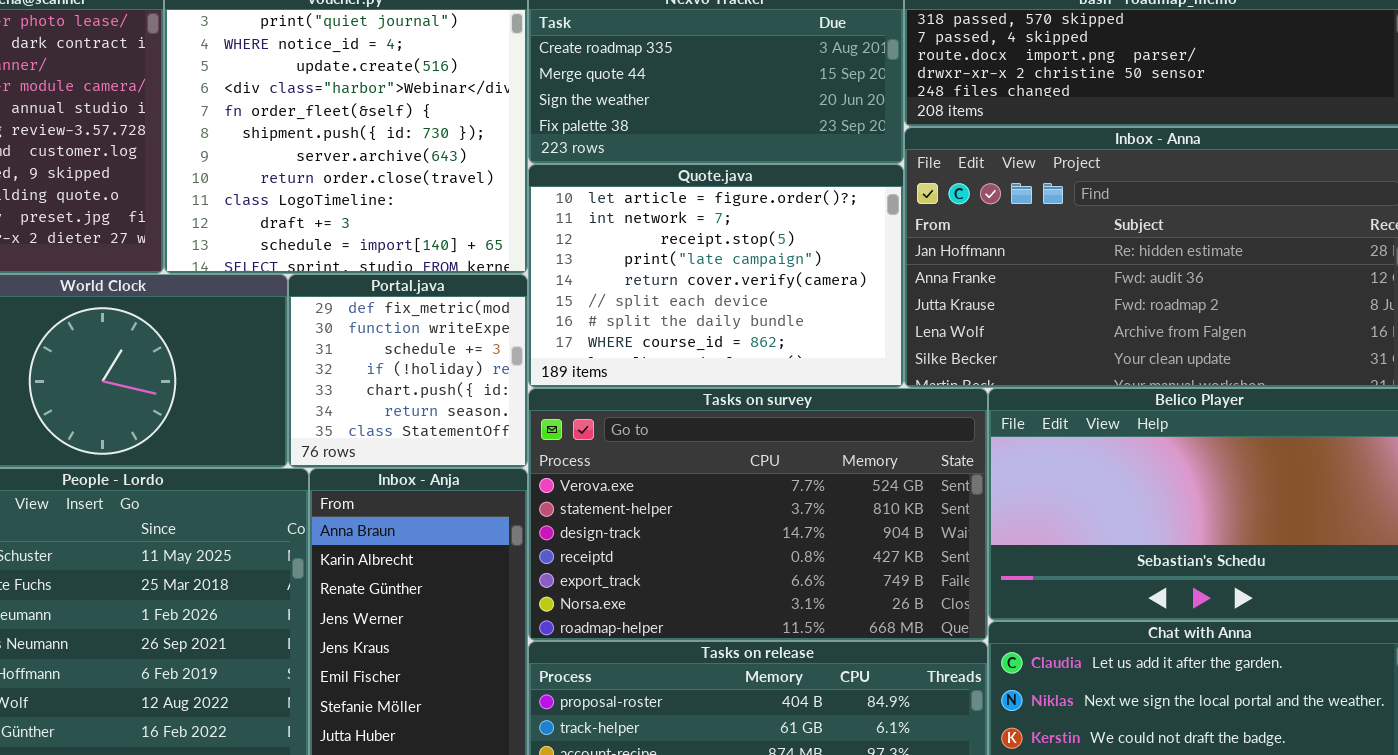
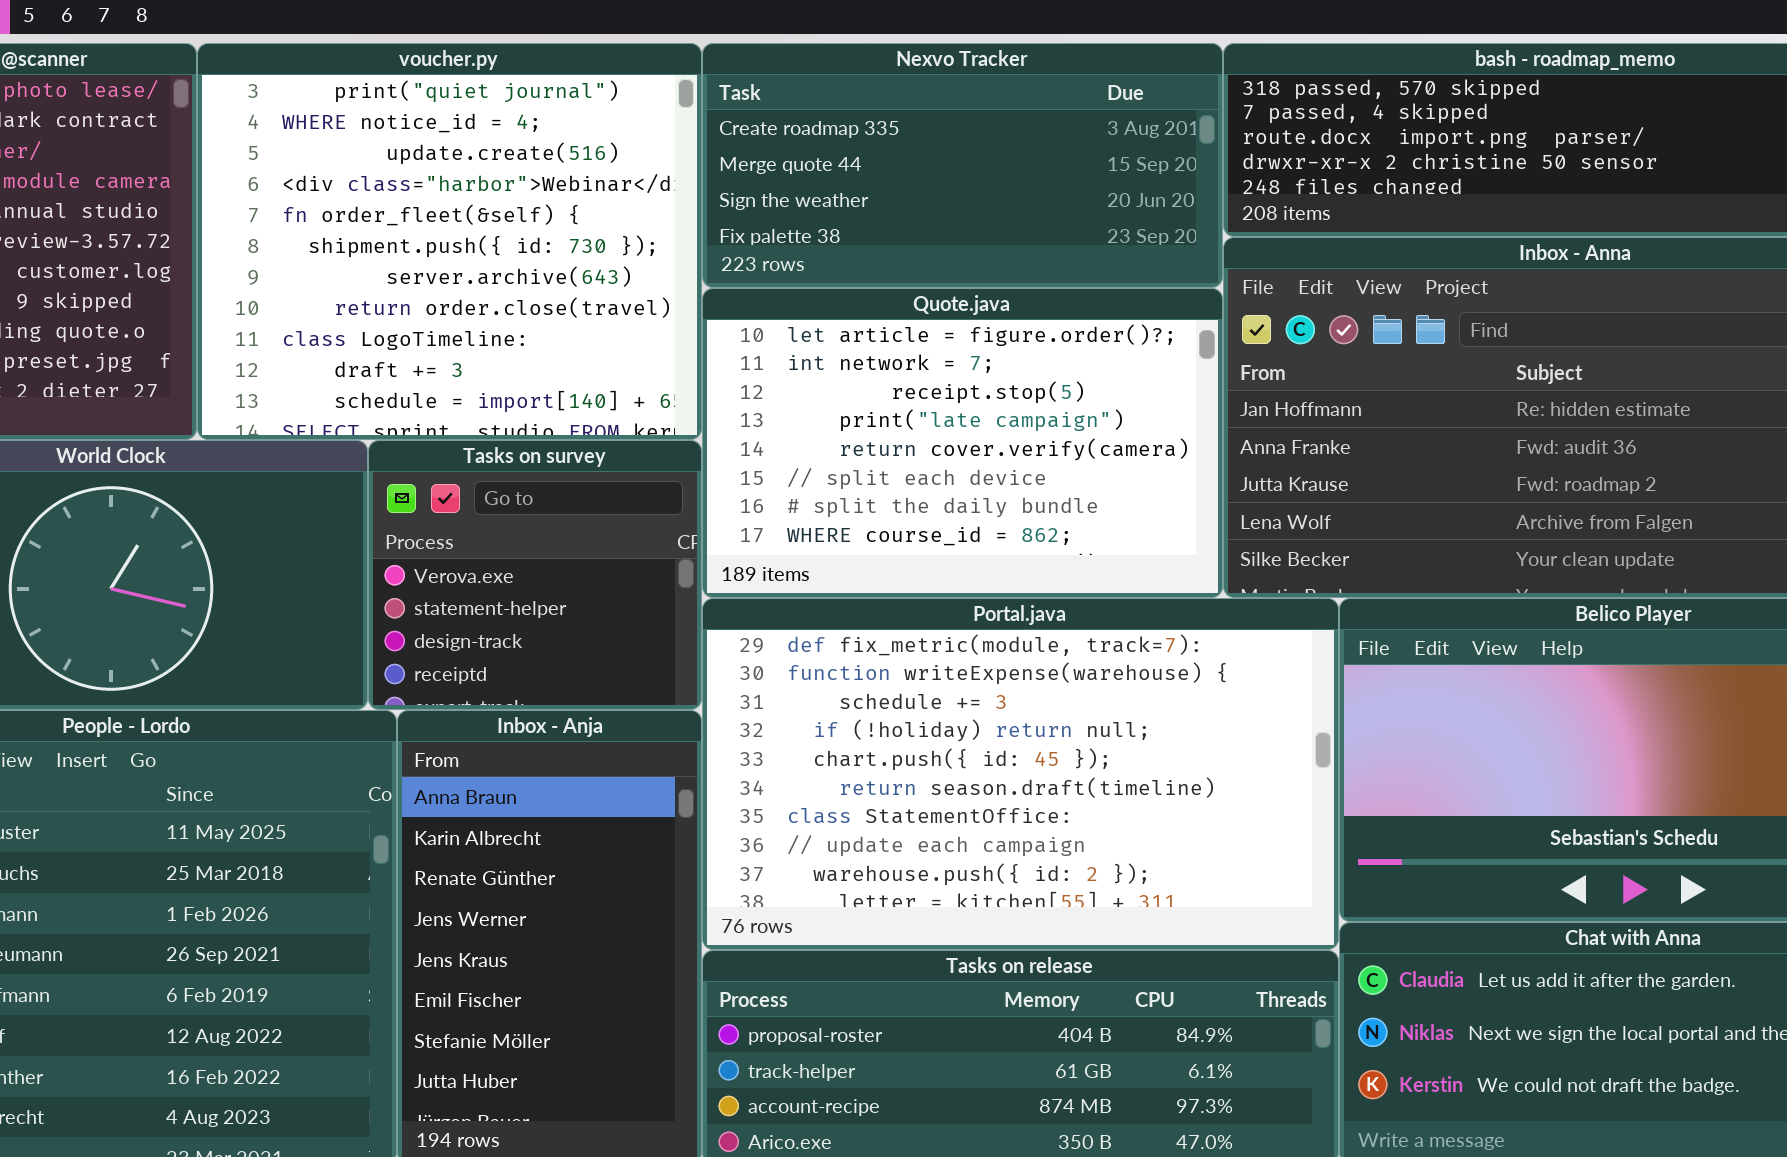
Portal.java: [288,274,528,468] -> [702,598,1339,950], moved, resized
Tasks on survey: [528,388,988,641] -> [368,440,702,710], moved, resized

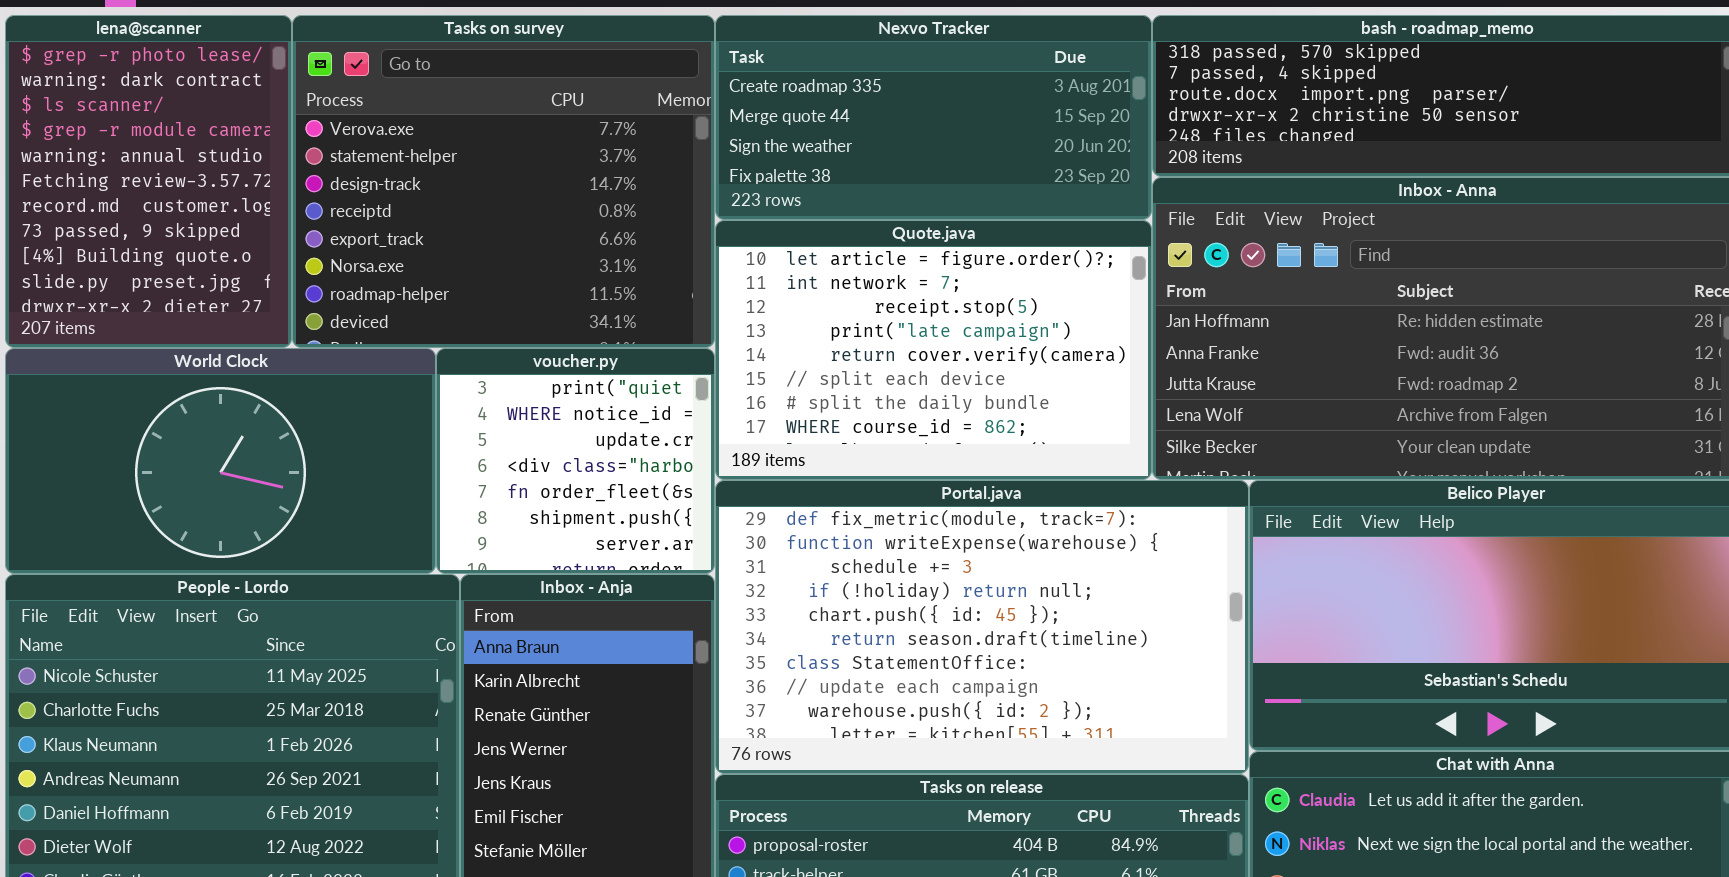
voucher.py: [197,43,702,440] -> [436,348,715,574], moved, resized
Tasks on survey: [368,440,702,710] -> [292,15,715,348], moved, resized

